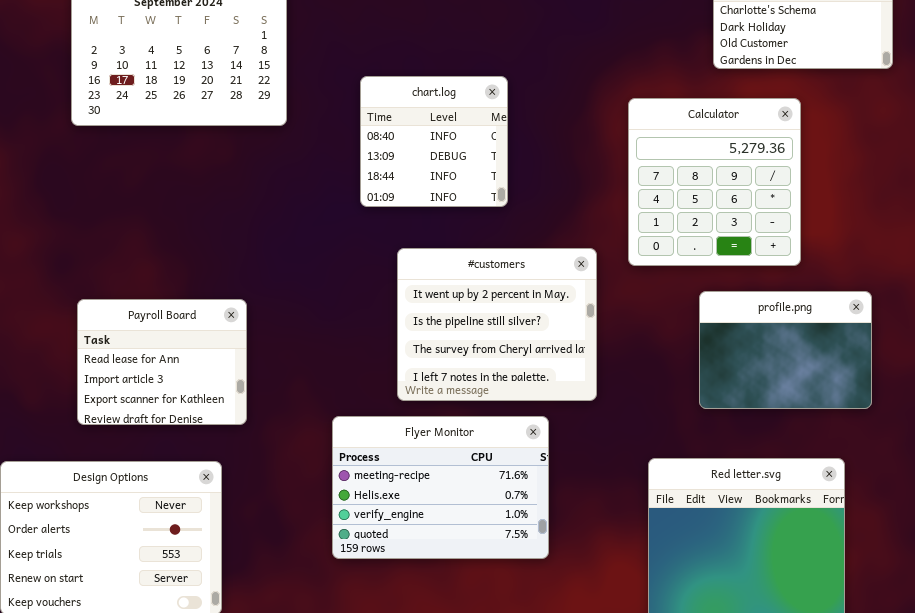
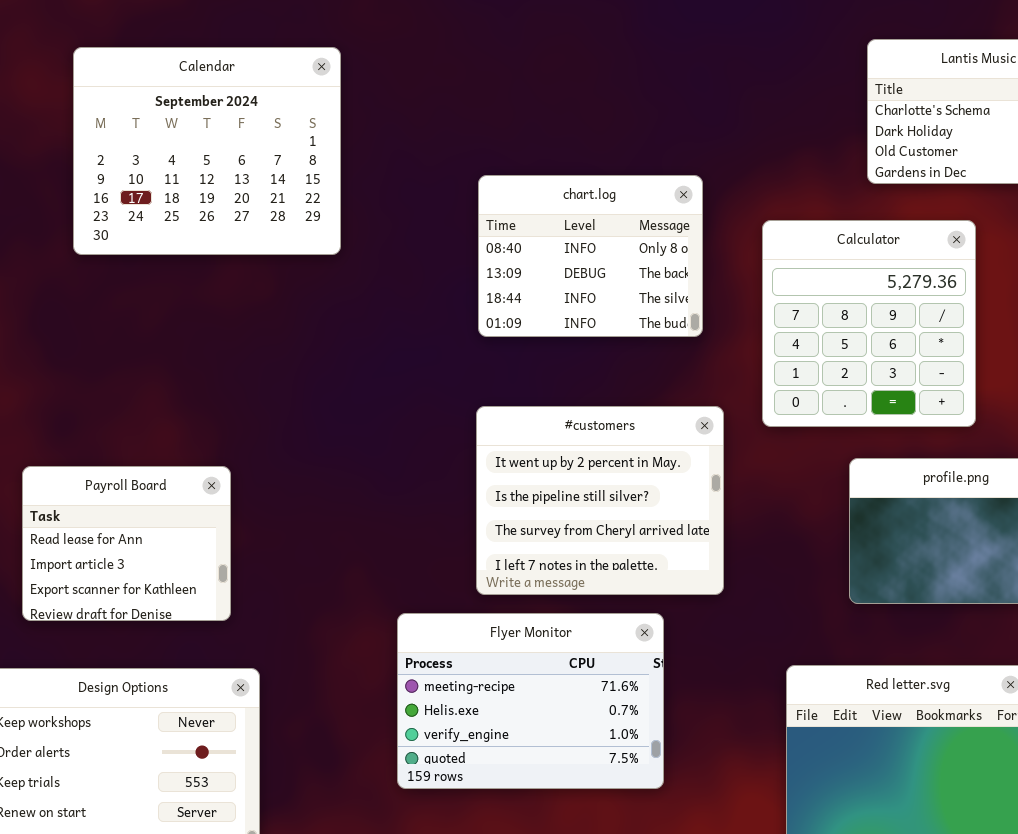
chart.log: [360,76,508,207] -> [478,175,703,337], moved, resized
Payroll Board: [77,299,247,425] -> [22,466,231,621], moved

